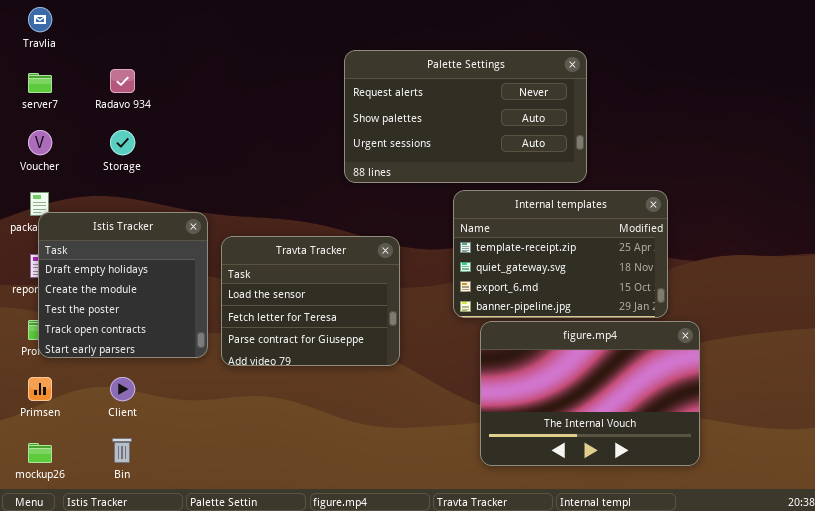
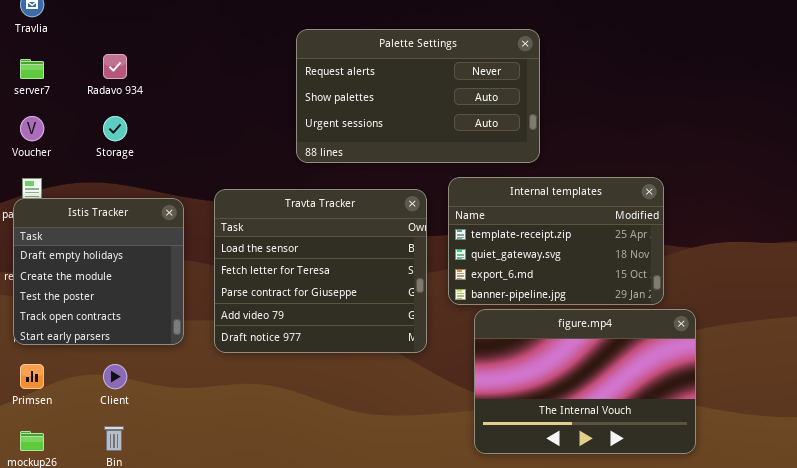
Palette Settings: [344,50,587,183] -> [296,29,540,163], moved
Istis Tracker: [38,212,208,358] -> [13,198,184,345], moved
Travta Tracker: [221,236,400,366] -> [214,189,427,353], resized

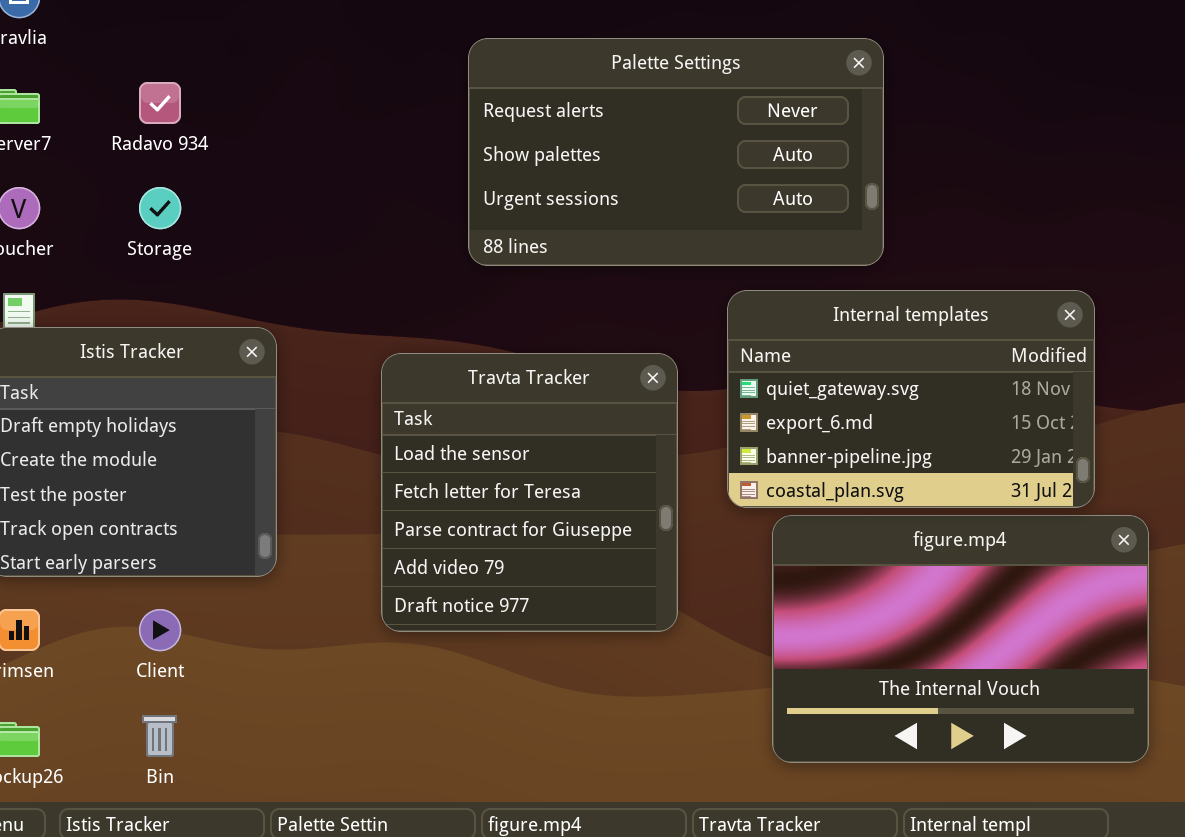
Internal templates: [448,177,664,305] -> [727,290,1095,508], scrolled down 1 row
Travta Tracker: [214,189,427,353] -> [381,353,678,632], moved, resized

